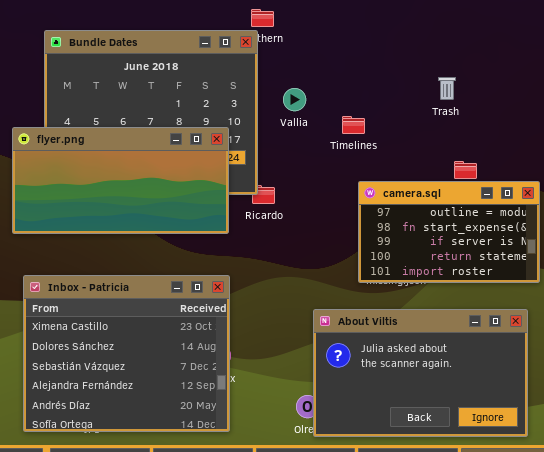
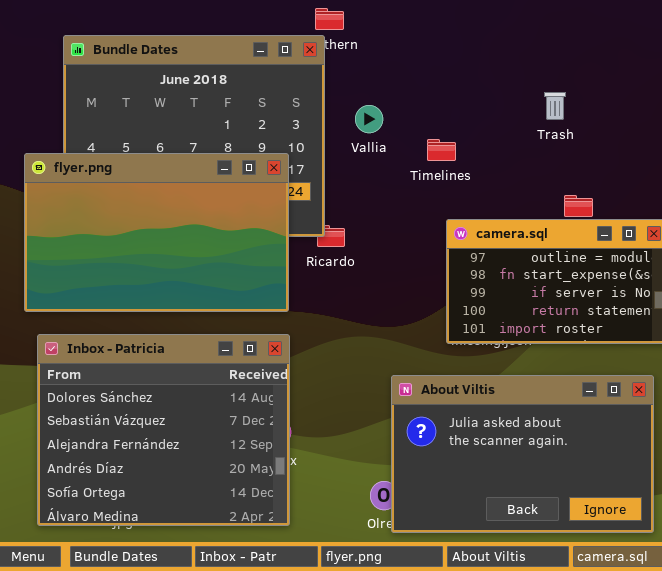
flyer.png: [12,127,229,234] -> [24,153,289,312], resized
Inbox - Patricia: [23,275,230,432] -> [37,334,290,526], scrolled down 1 row

